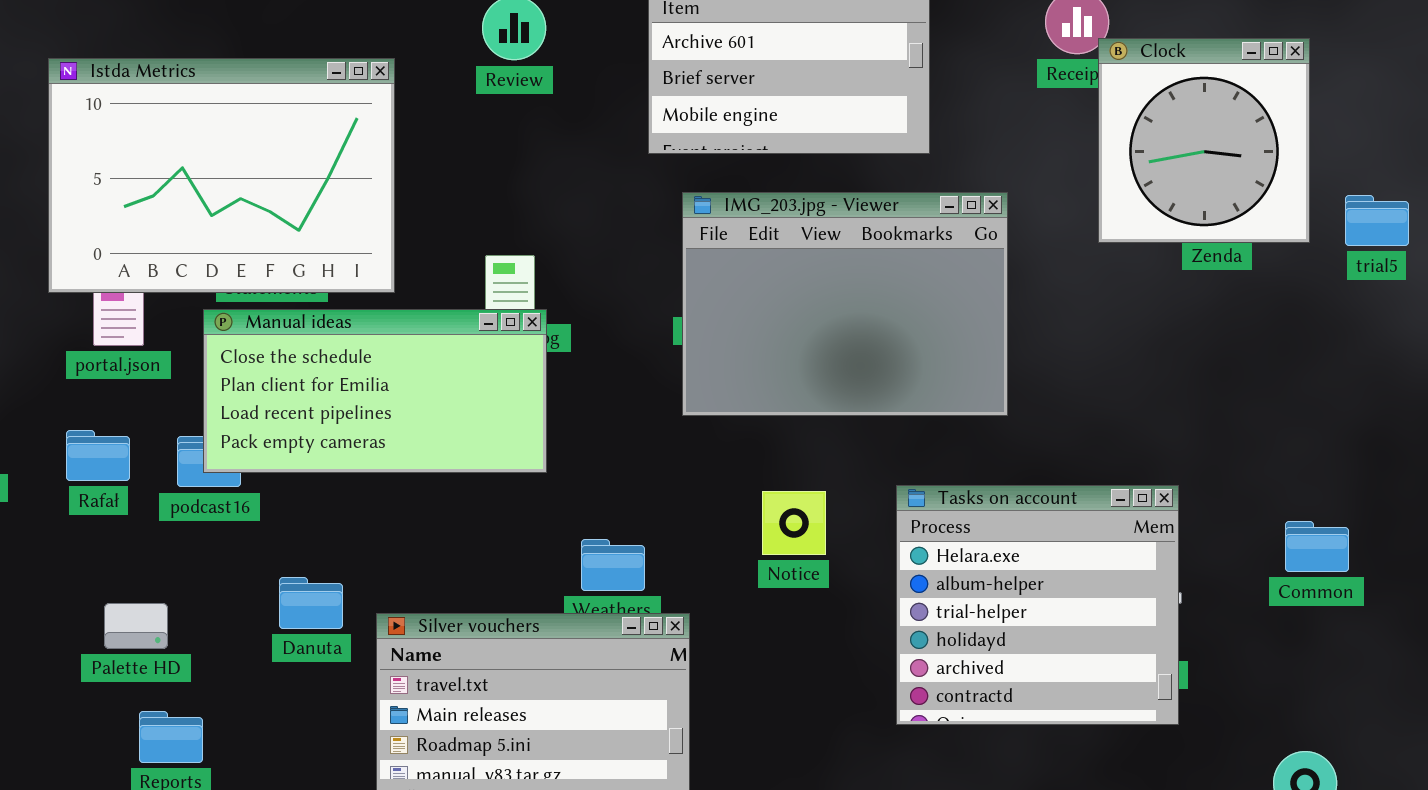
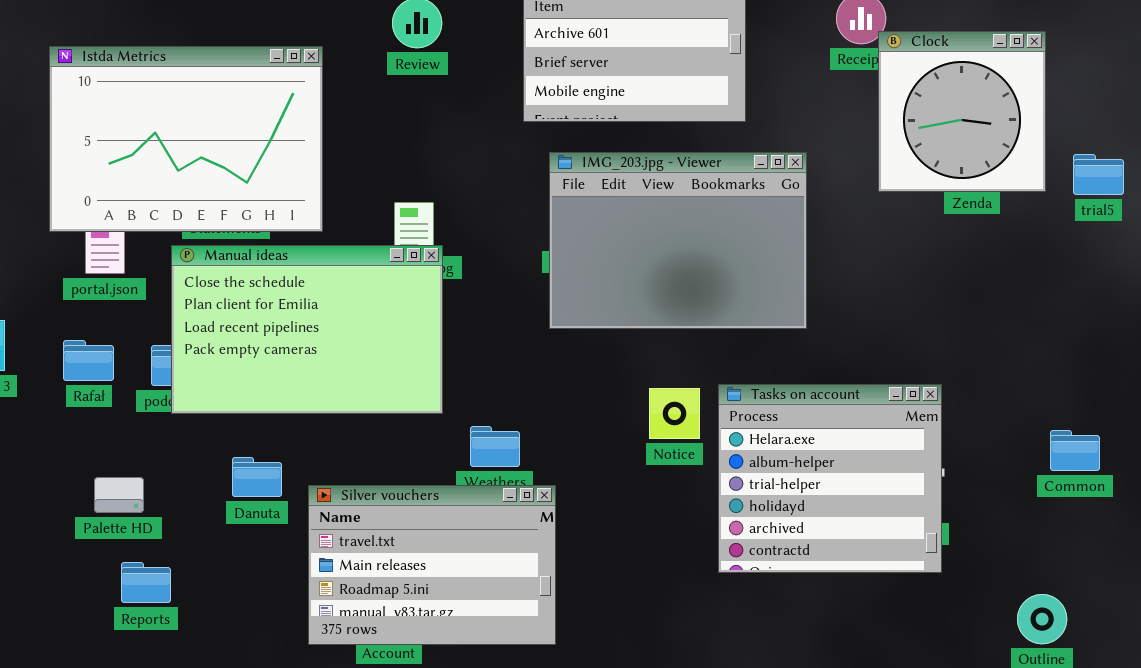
Manual ideas: [203,309,547,473] -> [171,245,443,414], resized
Notice: [762,491,826,555] -> [649,388,700,439], moved
Common: [1285,521,1349,572] -> [1050,430,1100,471], moved

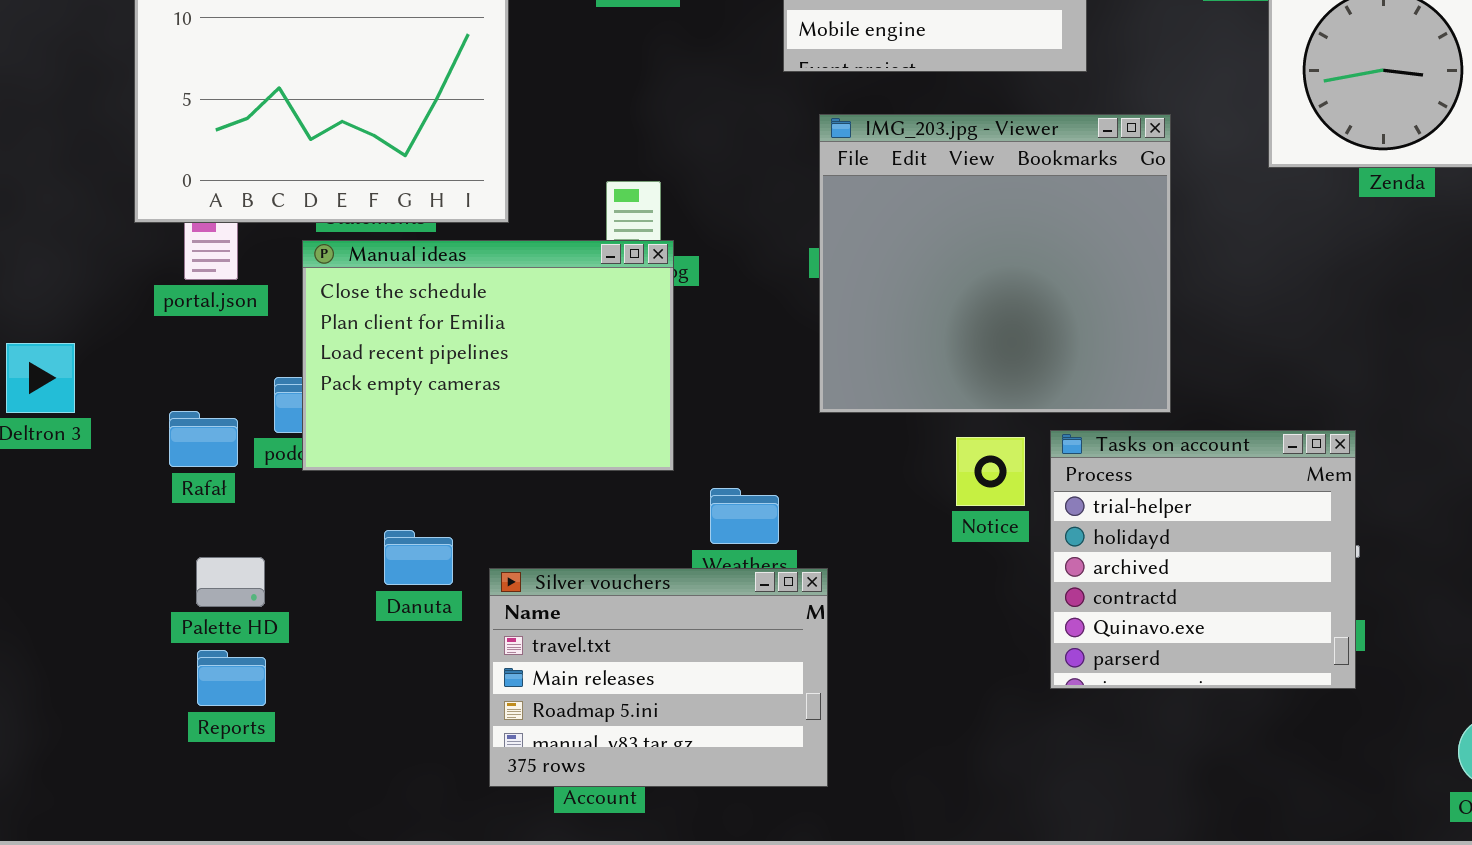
IMG_203.jpg - Viewer: [549,152,807,329] -> [819,114,1171,413], resized
Rafał: [63,340,114,381] -> [169,411,238,467], moved
Tasks on account: [718,384,942,573] -> [1050,430,1356,689], scrolled down 2 rows
Reports: [121,562,171,603] -> [197,650,266,706], moved

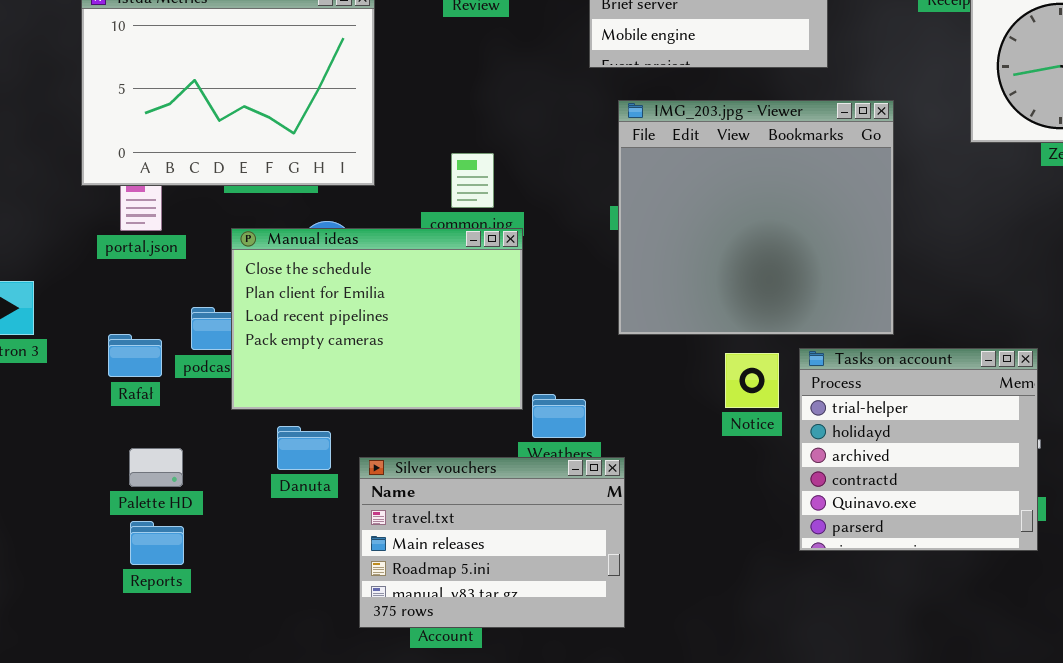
Manual ideas: [302,240,674,471] -> [231,228,523,410], moved

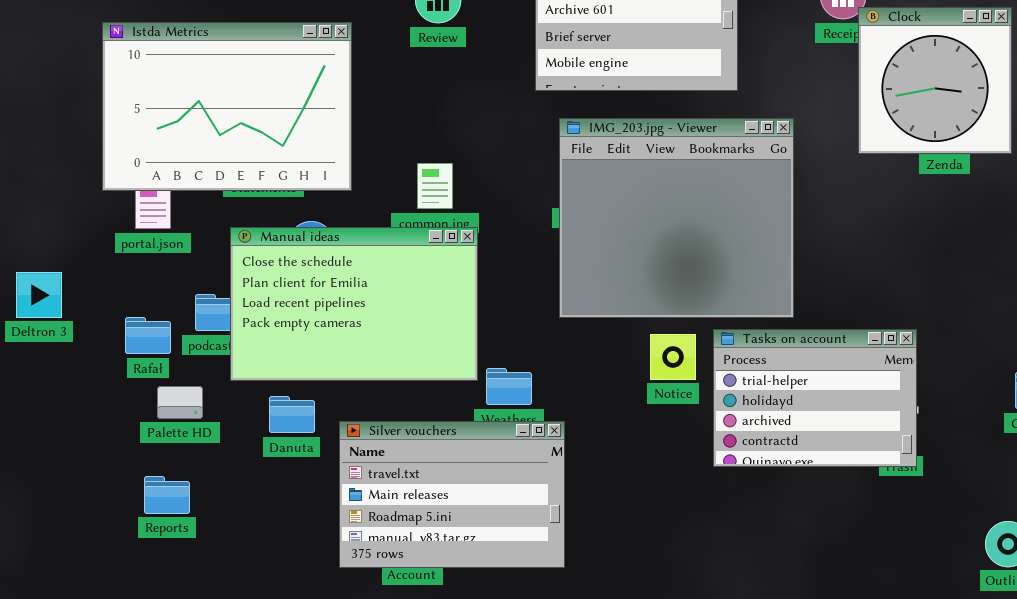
Tasks on account: [799,348,1038,551] -> [713,329,917,467], resized
Palette HD: [129,448,183,487] -> [157,386,203,419], moved

